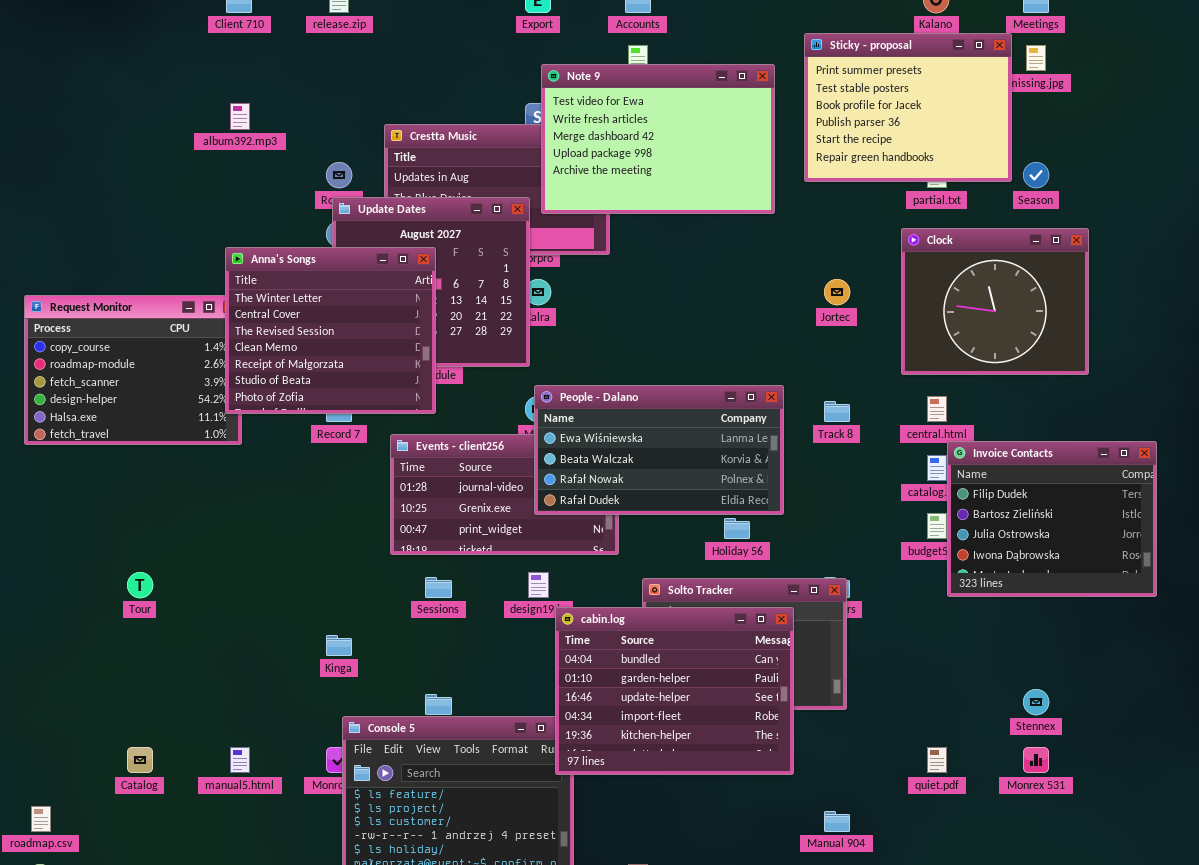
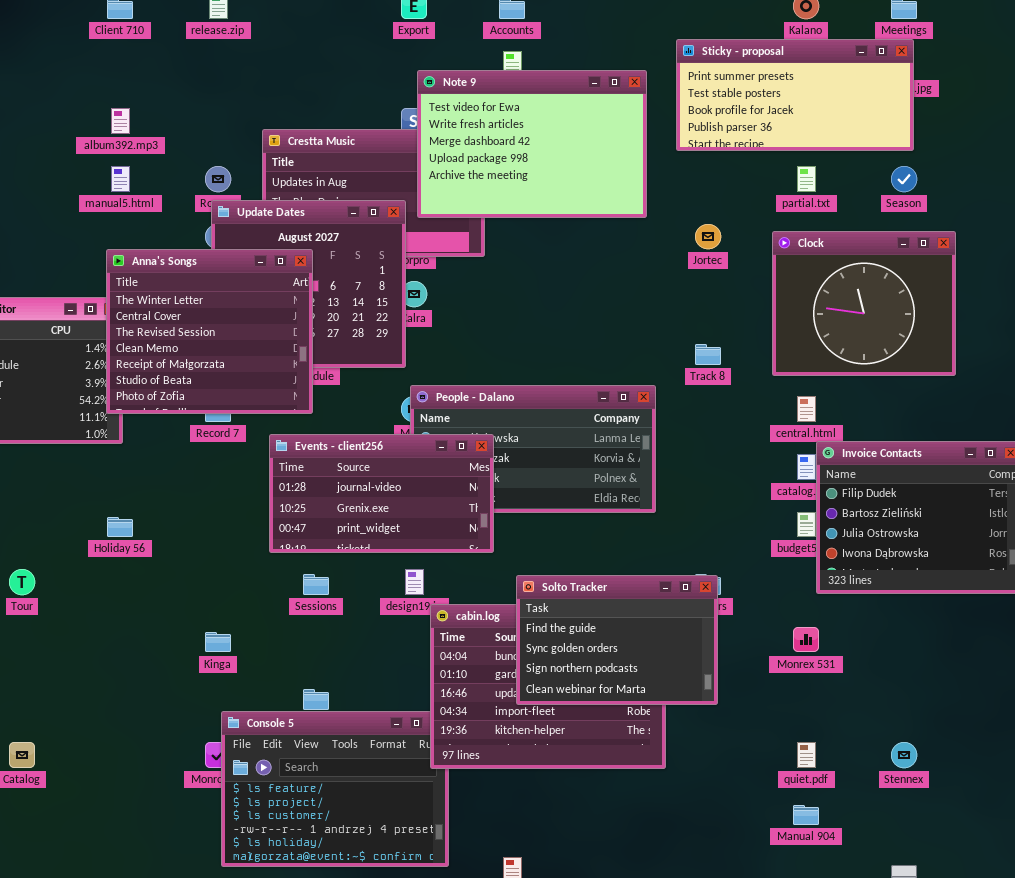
Sticky - proposal: [804,33,1012,182] -> [676,39,914,151], resized
Jortec: [824,279,850,305] -> [695,224,721,249], moved
Track 8: [824,401,850,422] -> [695,344,721,365], moved
Events - client256: [390,434,619,555] -> [269,434,494,553], raised
Holiday 56: [724,518,750,539] -> [107,517,133,537], moved
Solto Tracker: [642,578,847,710] -> [516,575,718,705], raised
Stennex: [1023,689,1049,715] -> [891,742,917,768], moved
manual5.html: [230,747,250,773] -> [111,166,130,192], moved
Monrex 531: [1023,747,1049,773] -> [793,627,819,652], moved
Manual 904: [824,811,850,832] -> [793,805,819,825], moved

